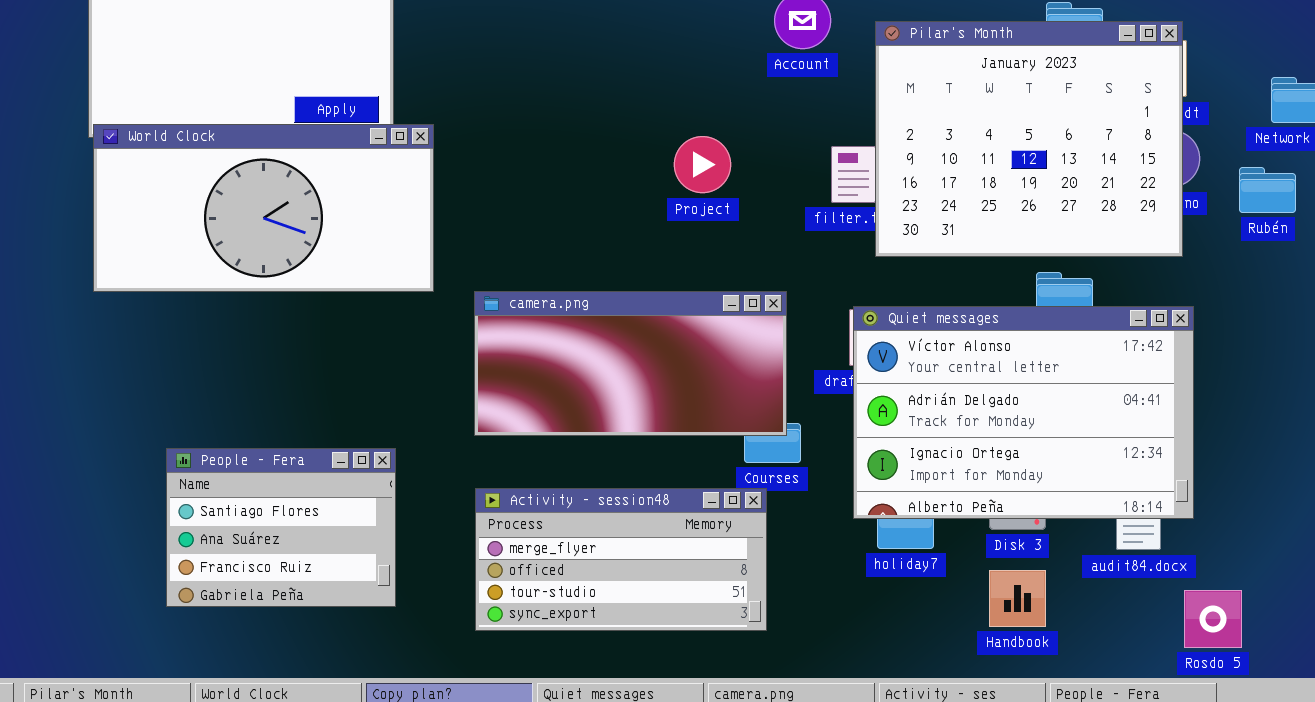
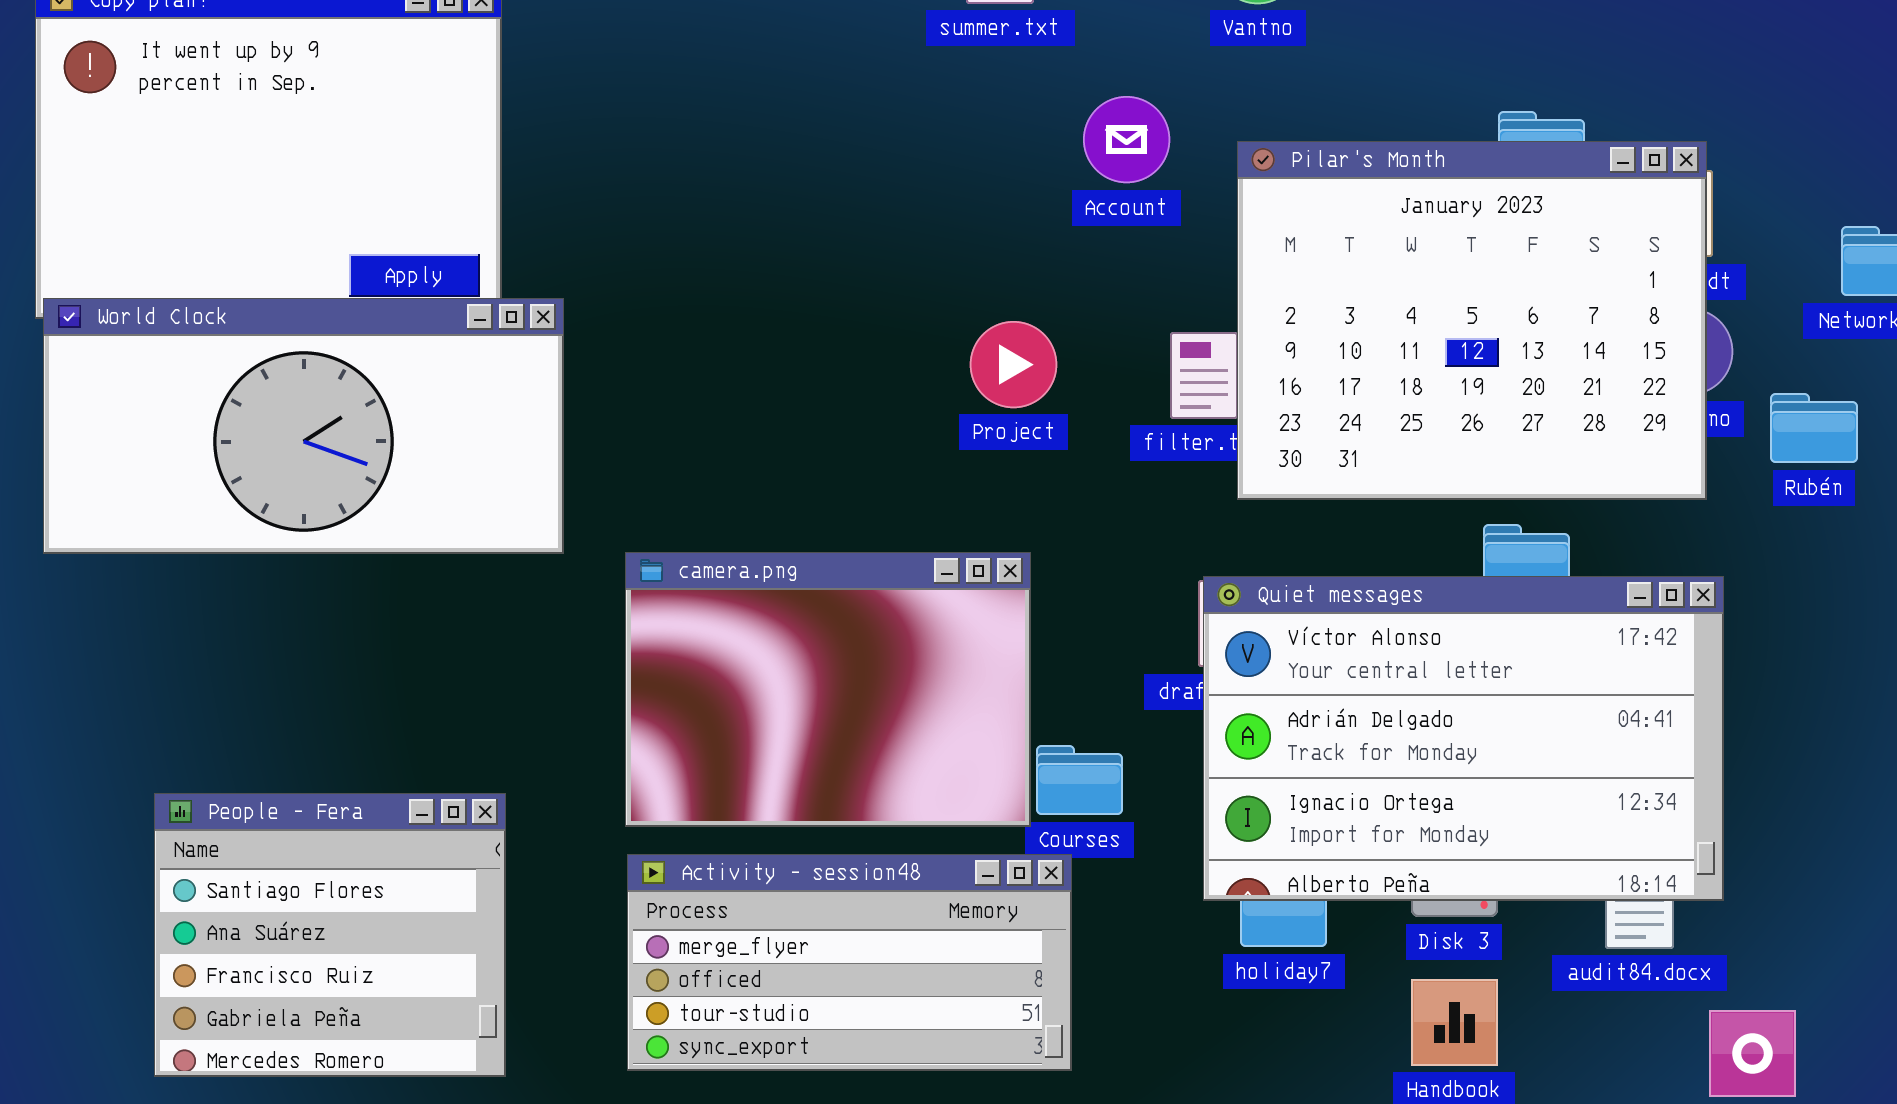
Project: [674,136,731,193] -> [970,321,1057,408], moved
Rubén: [1239,167,1296,213] -> [1770,393,1858,463], moved
camera.png: [474,291,787,436] -> [625,552,1031,827], resized
People - Fera: [166,448,396,607] -> [154,793,506,1077], resized

